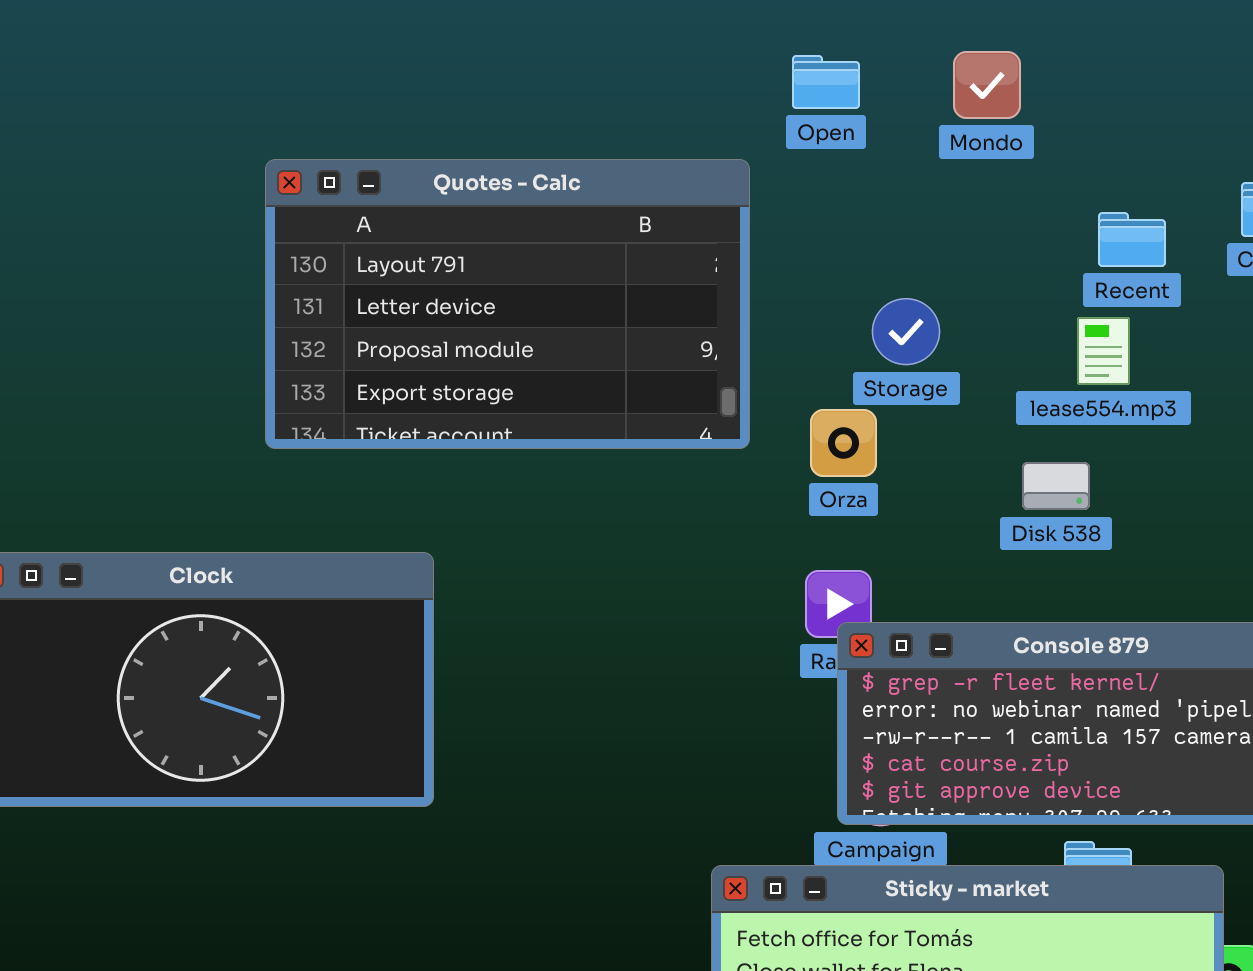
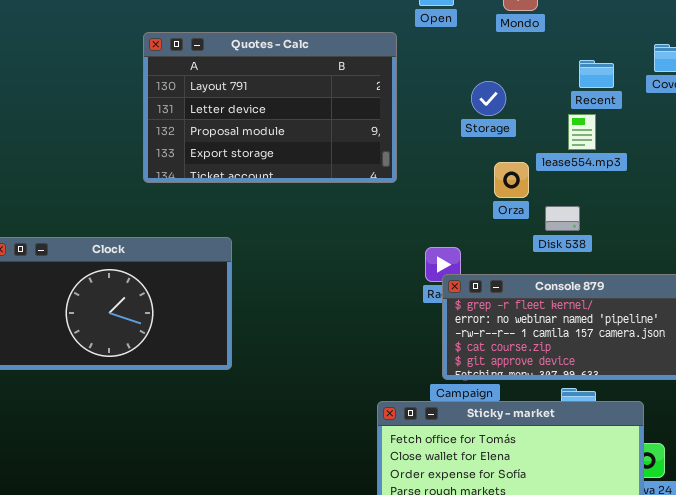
Storage: [872,298,940,365] -> [471,81,506,116], moved
Orza: [810,409,877,477] -> [494,162,529,198], moved
Disk 538: [1022,462,1090,510] -> [545,206,580,231], moved

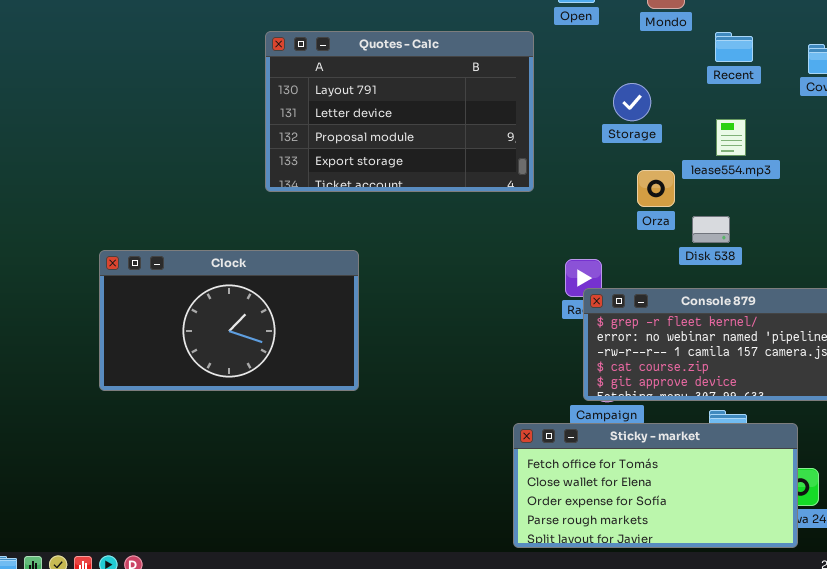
Recent: [579,60,614,88] -> [715,32,753,62], moved

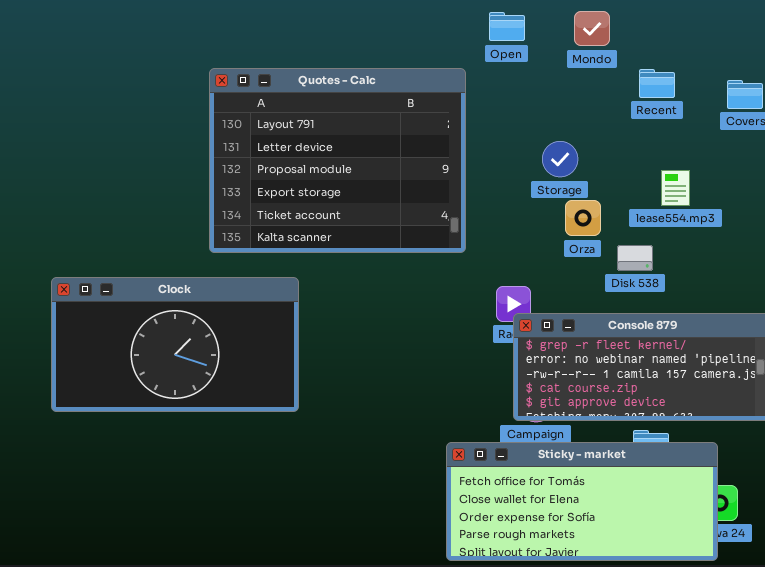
Quotes - Calc: [265,31,534,192] -> [209,68,466,253], resized
Storage: [613,83,651,121] -> [542,141,578,177], moved
lease554.mp3: [716,119,746,156] -> [661,170,690,206], moved

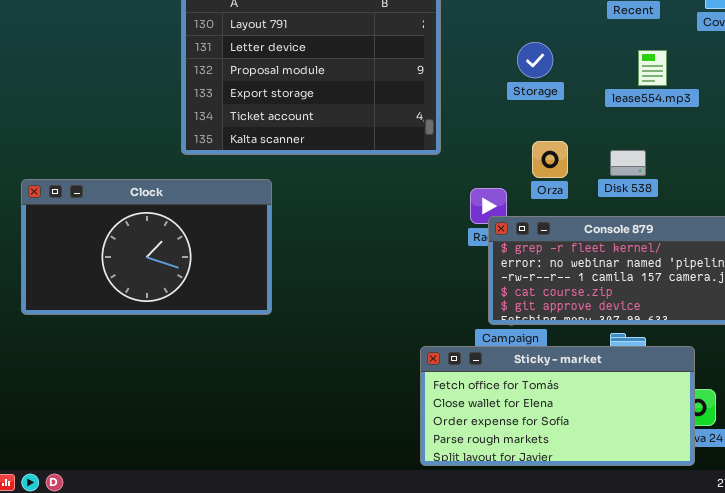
lease554.mp3: [661,170,690,206] -> [638,50,667,86], moved
Orza: [565,200,601,236] -> [532,141,568,178], moved
Disk 538: [617,245,653,271] -> [610,150,646,176], moved

